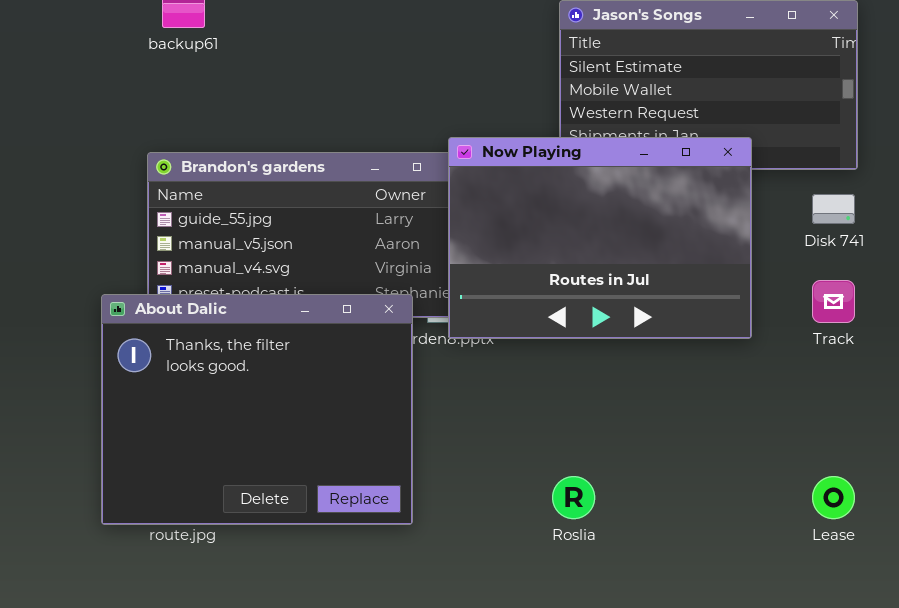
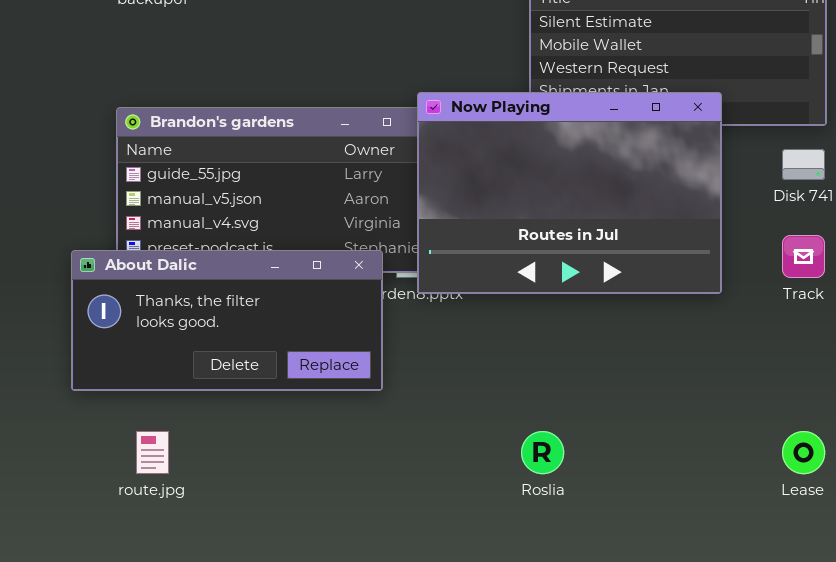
About Dalic: [101,294,413,525] -> [71,250,383,391], resized

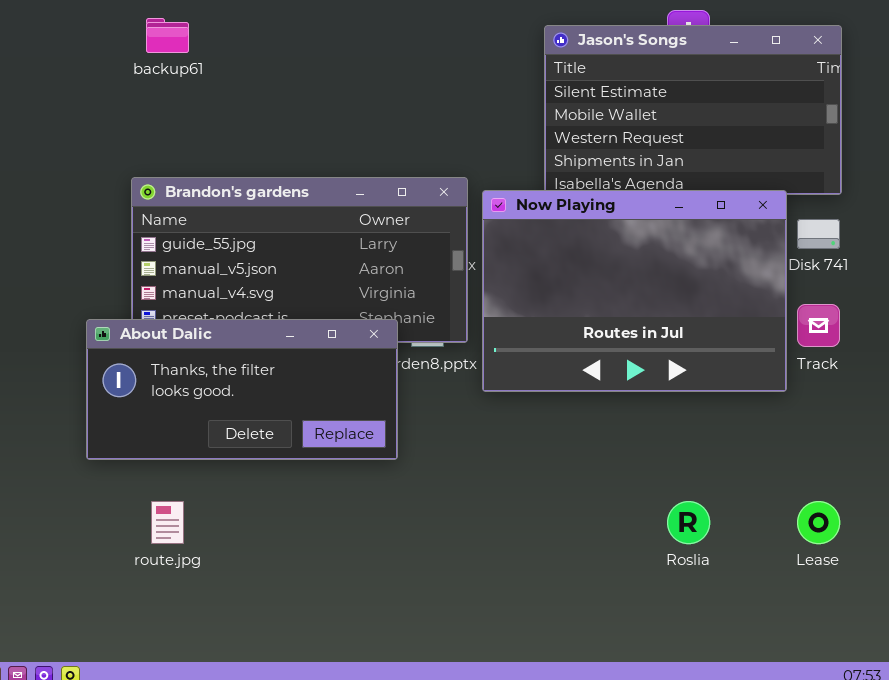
Now Playing: [417,92,722,294] -> [482,190,787,392], moved
Roslia: [521,431,564,474] -> [667,501,710,544], moved

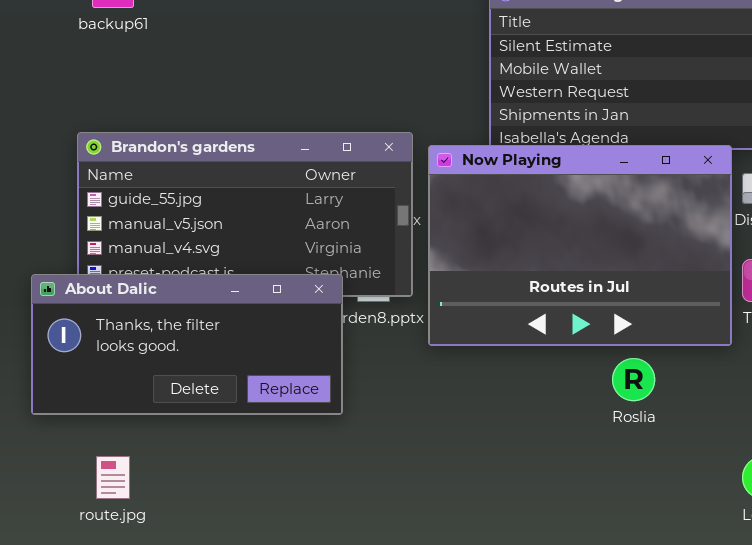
Roslia: [667,501,710,544] -> [612,358,655,401], moved

